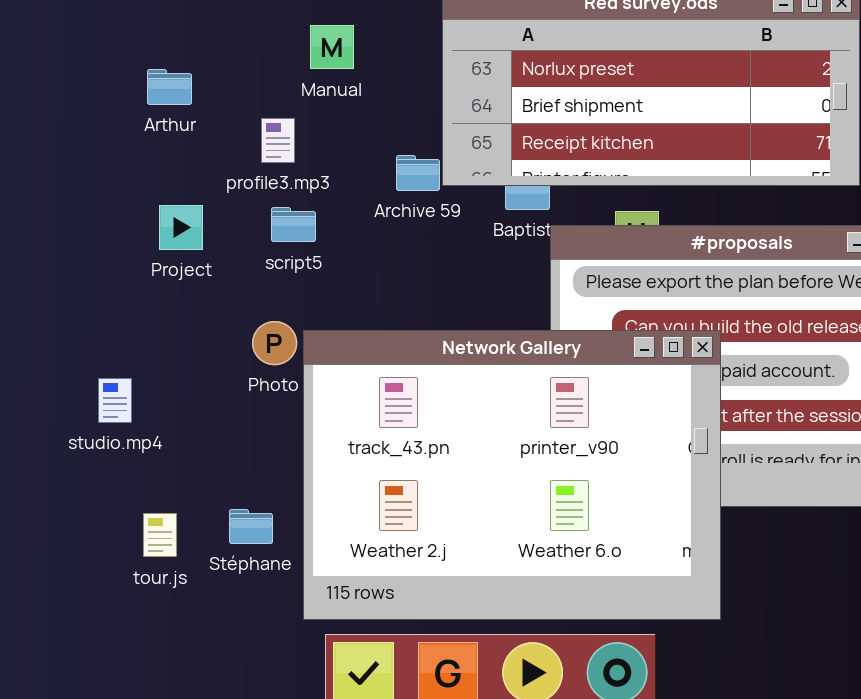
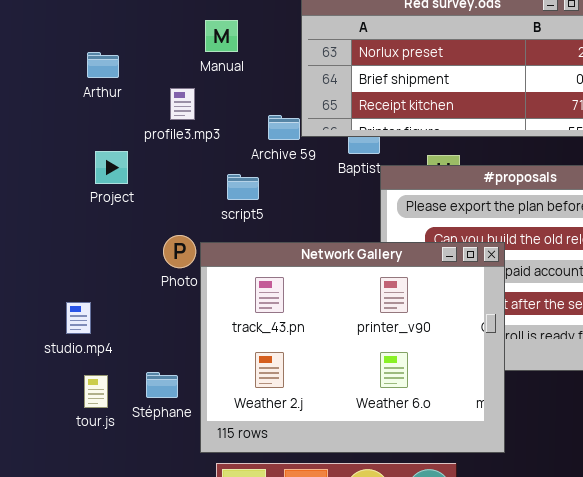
script5: [271,207,316,242] -> [227,174,259,200], moved
studio.mp4: [98,378,132,423] -> [66,302,91,334], moved

